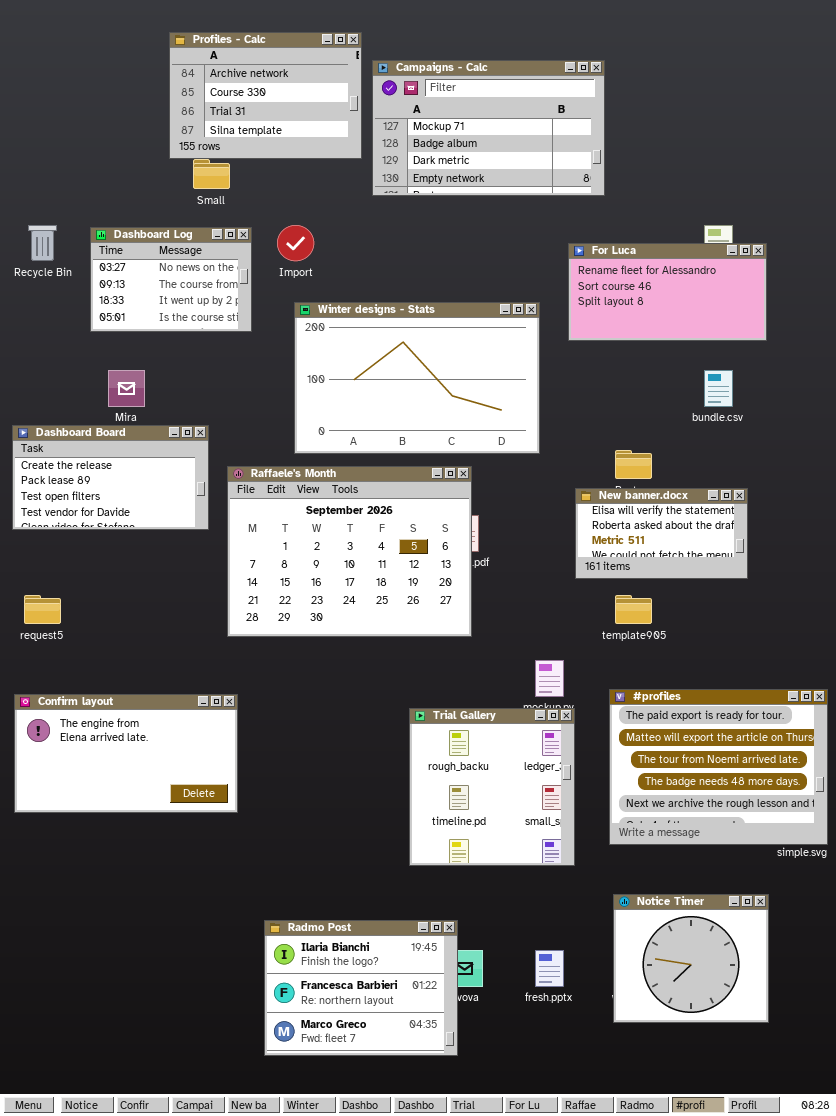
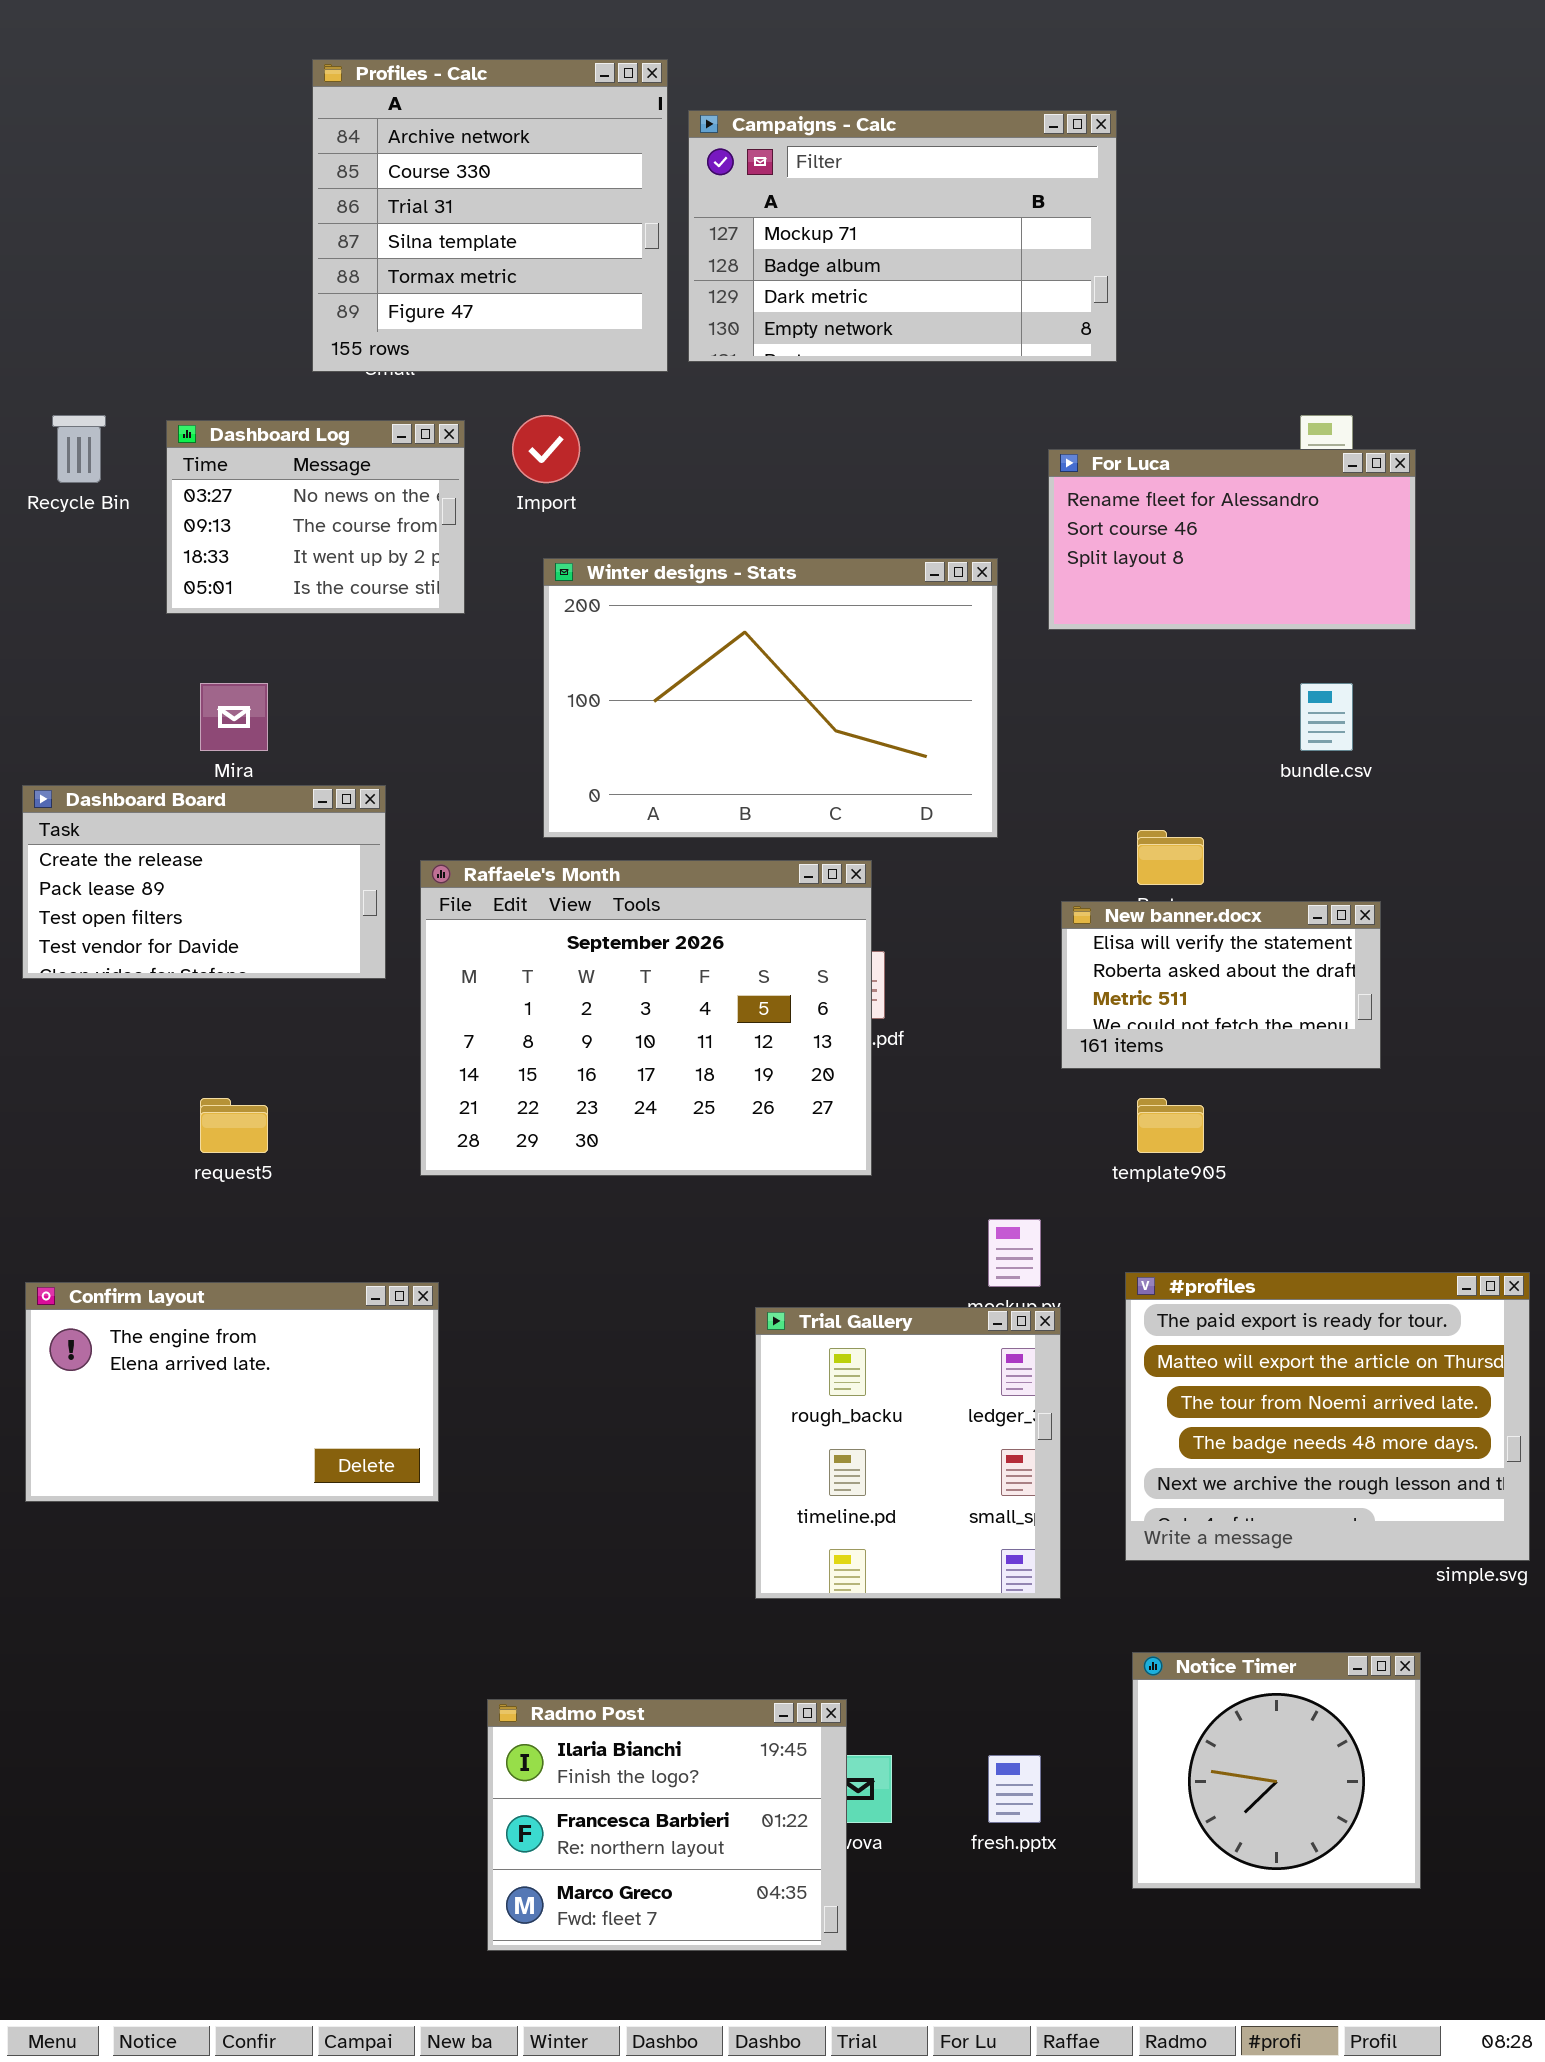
Profiles - Calc: [169,32,362,159] -> [312,59,668,372], resized
request5: [24,595,61,624] -> [200,1098,268,1153], moved

